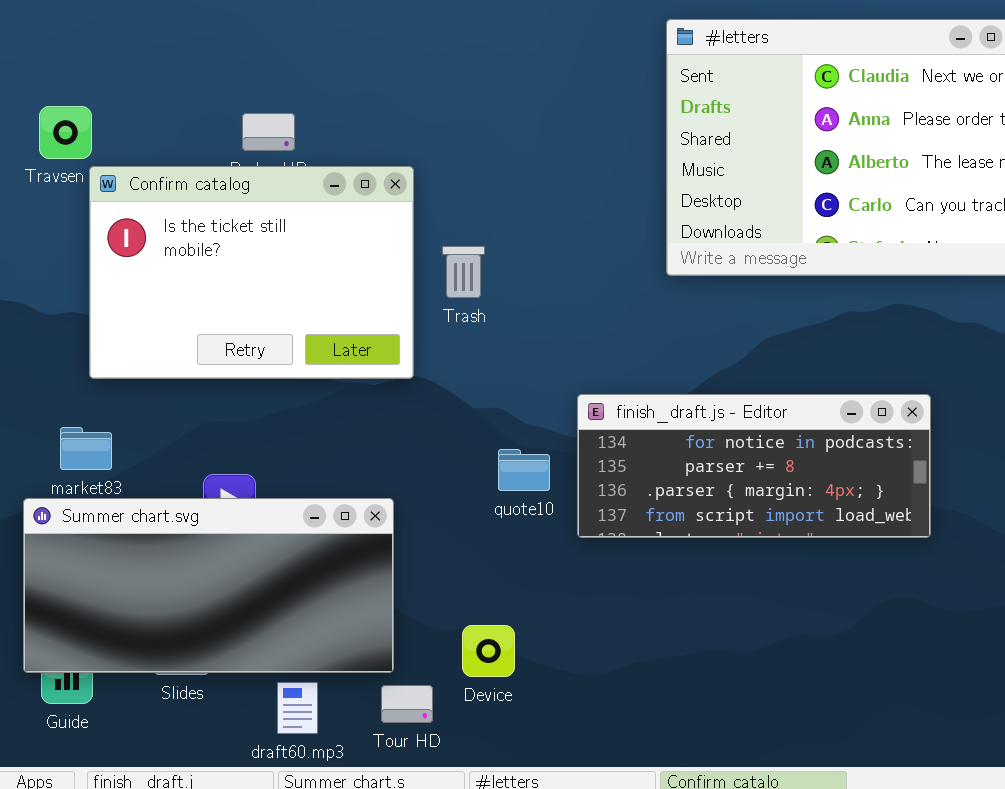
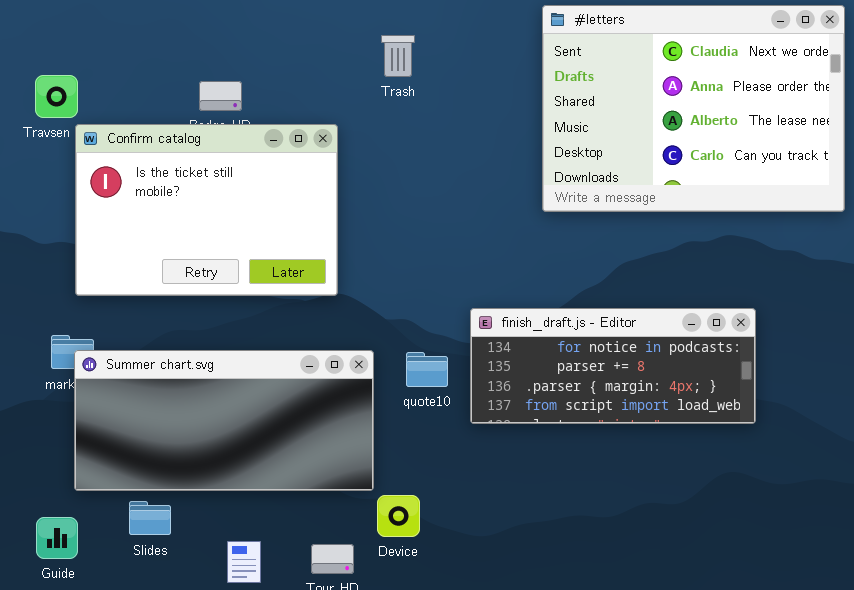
Trash: [442,246,485,298] -> [381,35,415,77], moved
Summer chart.svg: [23,498,394,673] -> [74,350,374,491], moved

